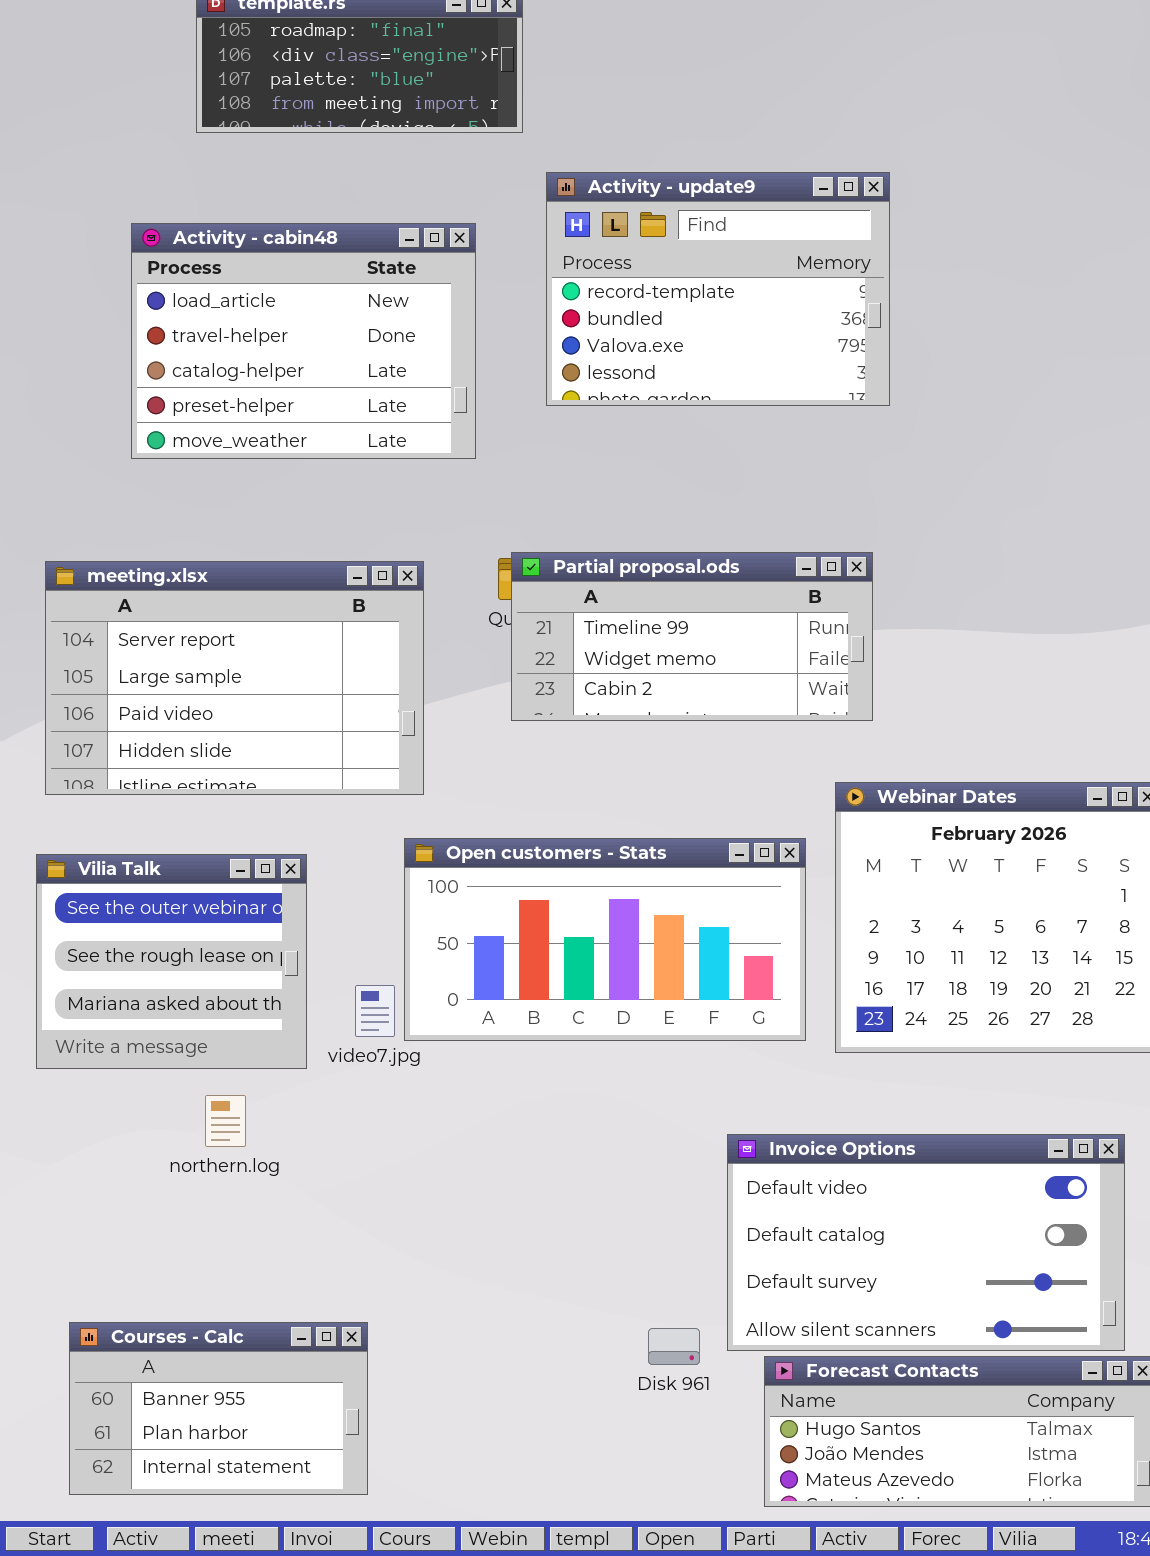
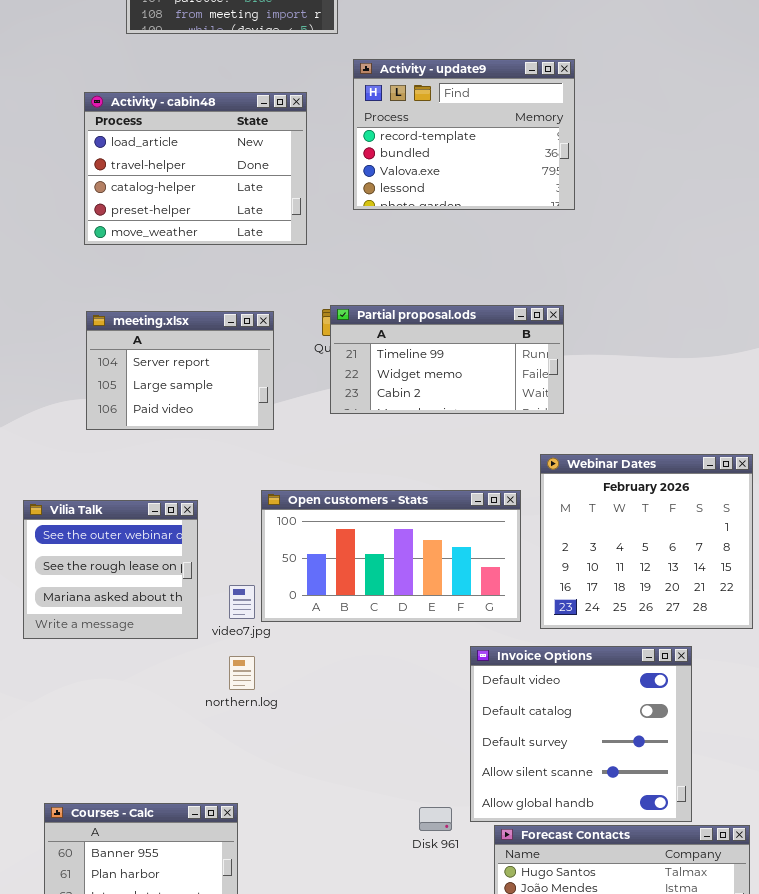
meeting.xlsx: [45,561,424,795] -> [86,311,274,430], resized
northern.log: [205,1095,246,1147] -> [229,656,255,690], moved
Invoice Options: [727,1134,1125,1351] -> [470,646,692,822], resized

